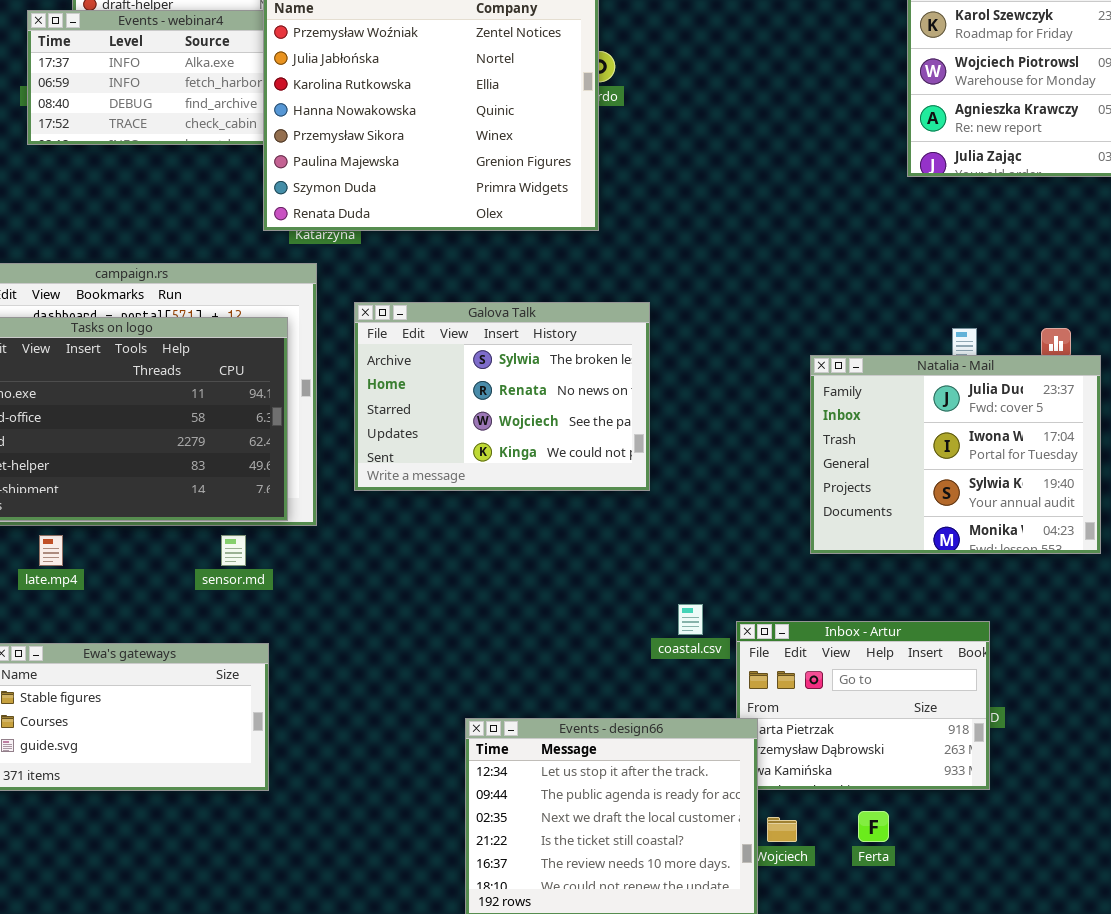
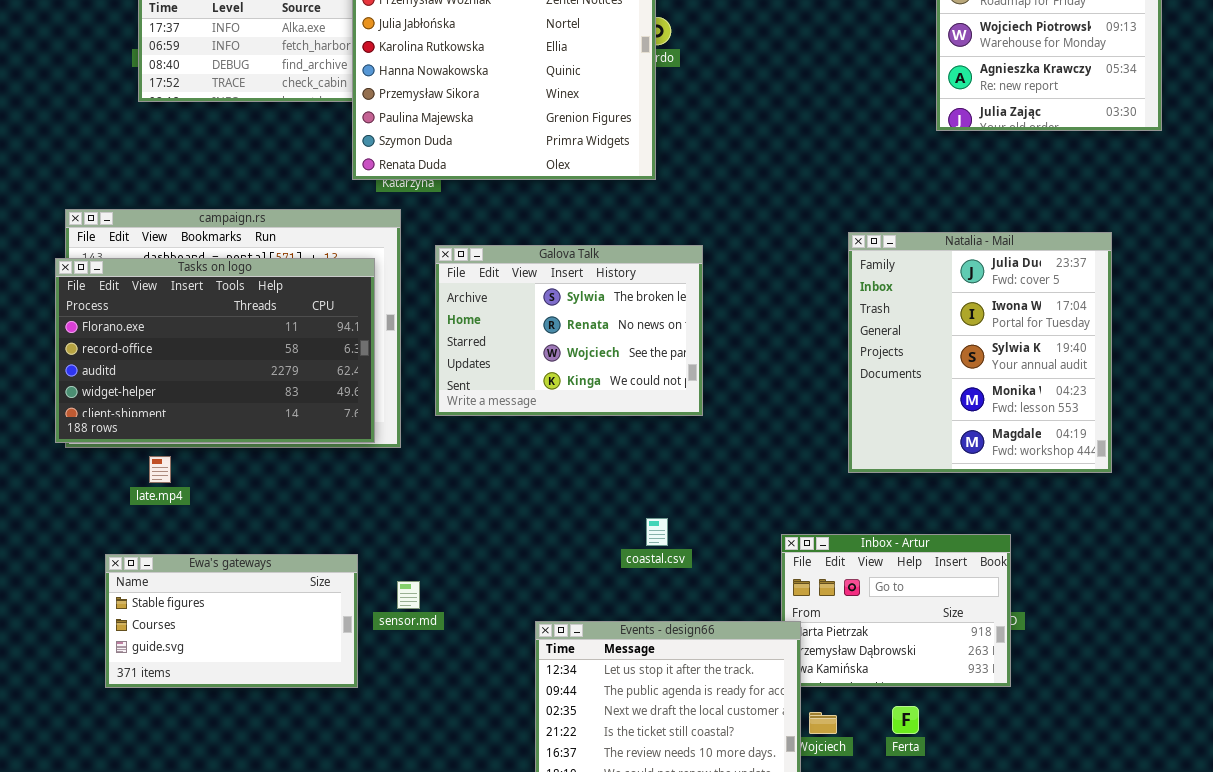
Natalia - Mail: [810,355,1101,554] -> [848,232,1112,473], resized
sensor.md: [221,535,246,566] -> [397,581,420,609], moved
coastal.csv: [678,604,703,635] -> [646,518,668,546], moved

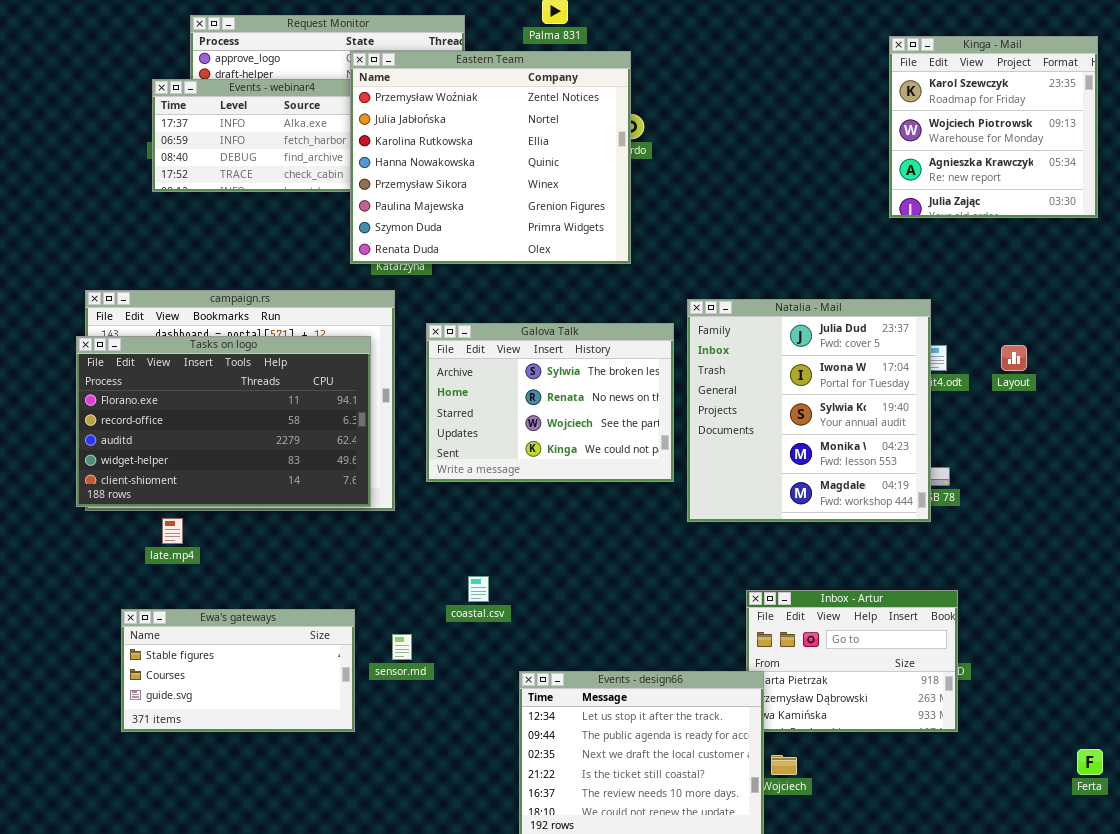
Natalia - Mail: [848,232,1112,473] -> [687,299,931,522], moved
coastal.csv: [646,518,668,546] -> [468,576,489,602], moved
Ferta: [892,706,919,734] -> [1077,749,1103,775], moved

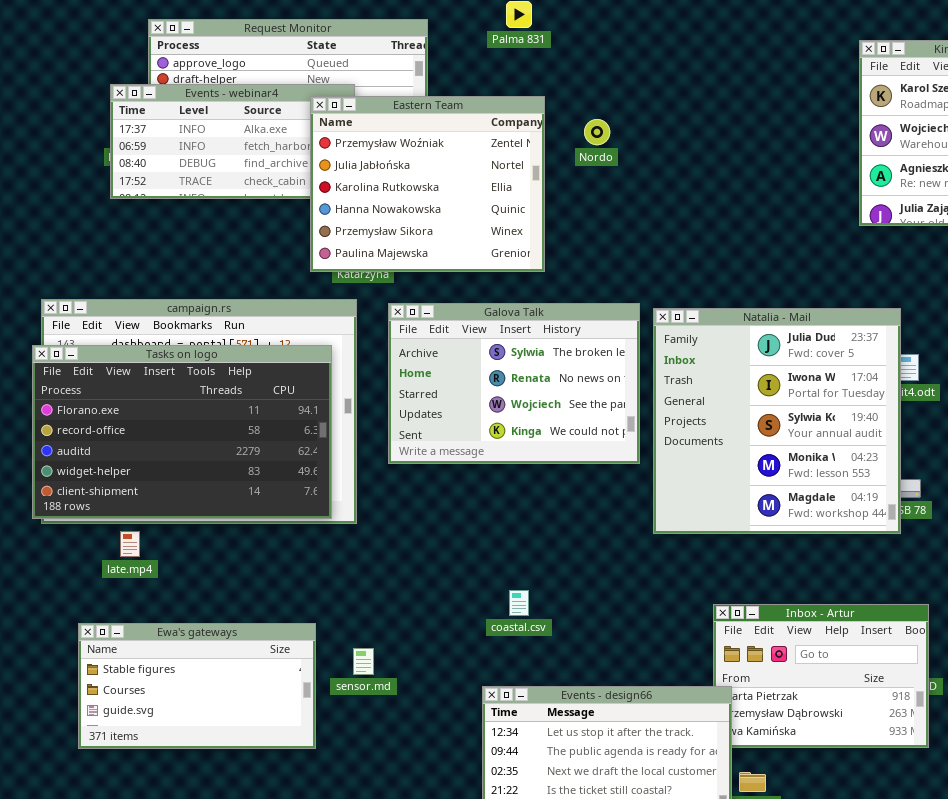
Eastern Team: [350,51,631,264] -> [310,96,545,272], resized
Galova Talk: [426,323,674,482] -> [388,303,640,464], moved
coastal.csv: [468,576,489,602] -> [509,590,529,616], moved

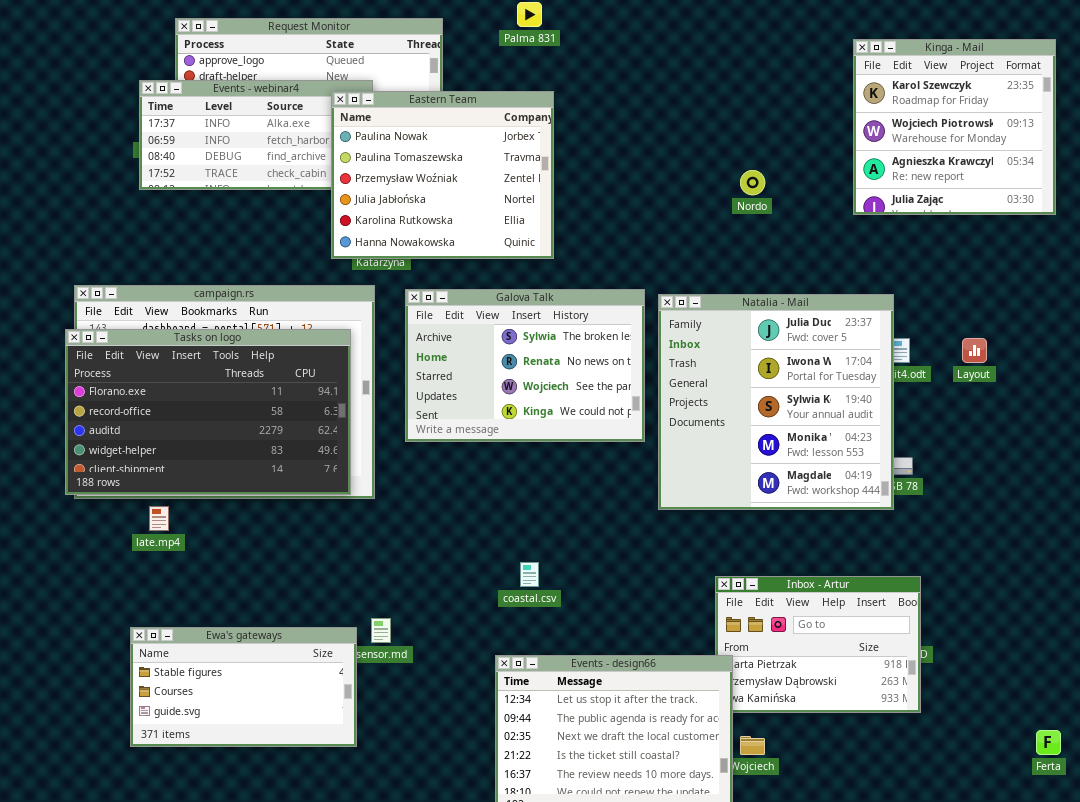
Eastern Team: [310,96,545,272] -> [331,91,554,259], scrolled up 2 rows
Nordo: [584,119,610,145] -> [740,170,765,195], moved
Ewa's gateways: [78,623,316,749] -> [130,627,357,747], moved

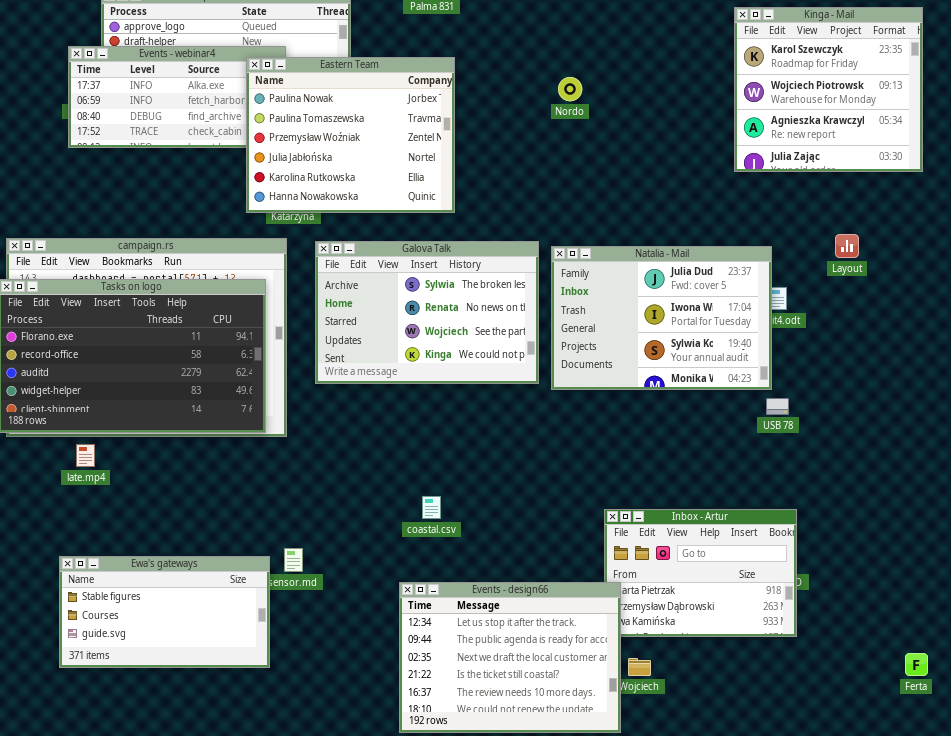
Nordo: [740,170,765,195] -> [558,77,582,101], moved
Natalia - Mail: [658,294,894,510] -> [551,246,772,390], resized
Layout: [962,338,987,363] -> [835,234,859,258], moved

